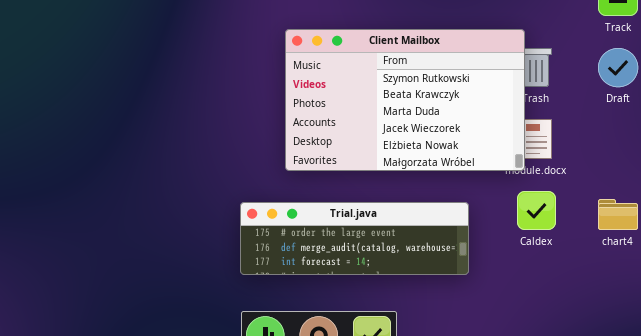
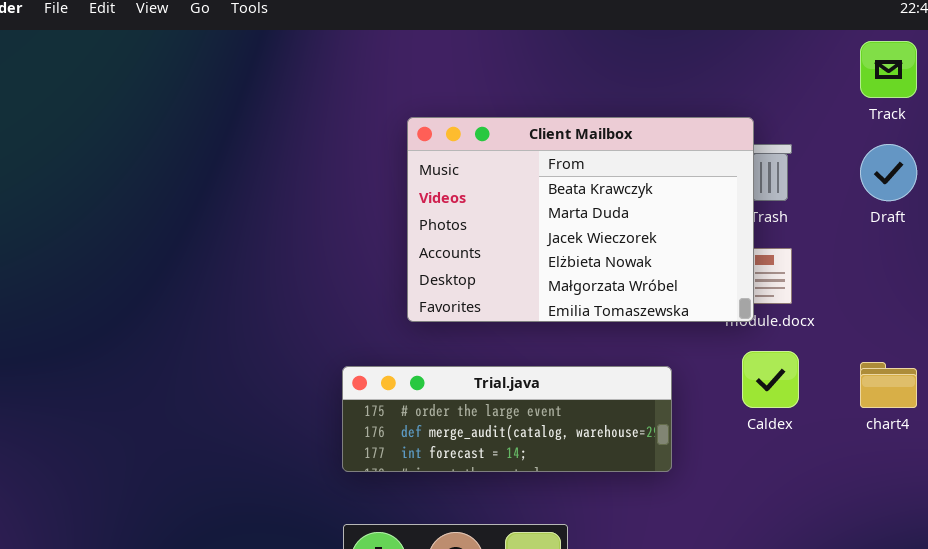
Client Mailbox: [285,29,525,171] -> [407,117,754,322], scrolled down 1 row

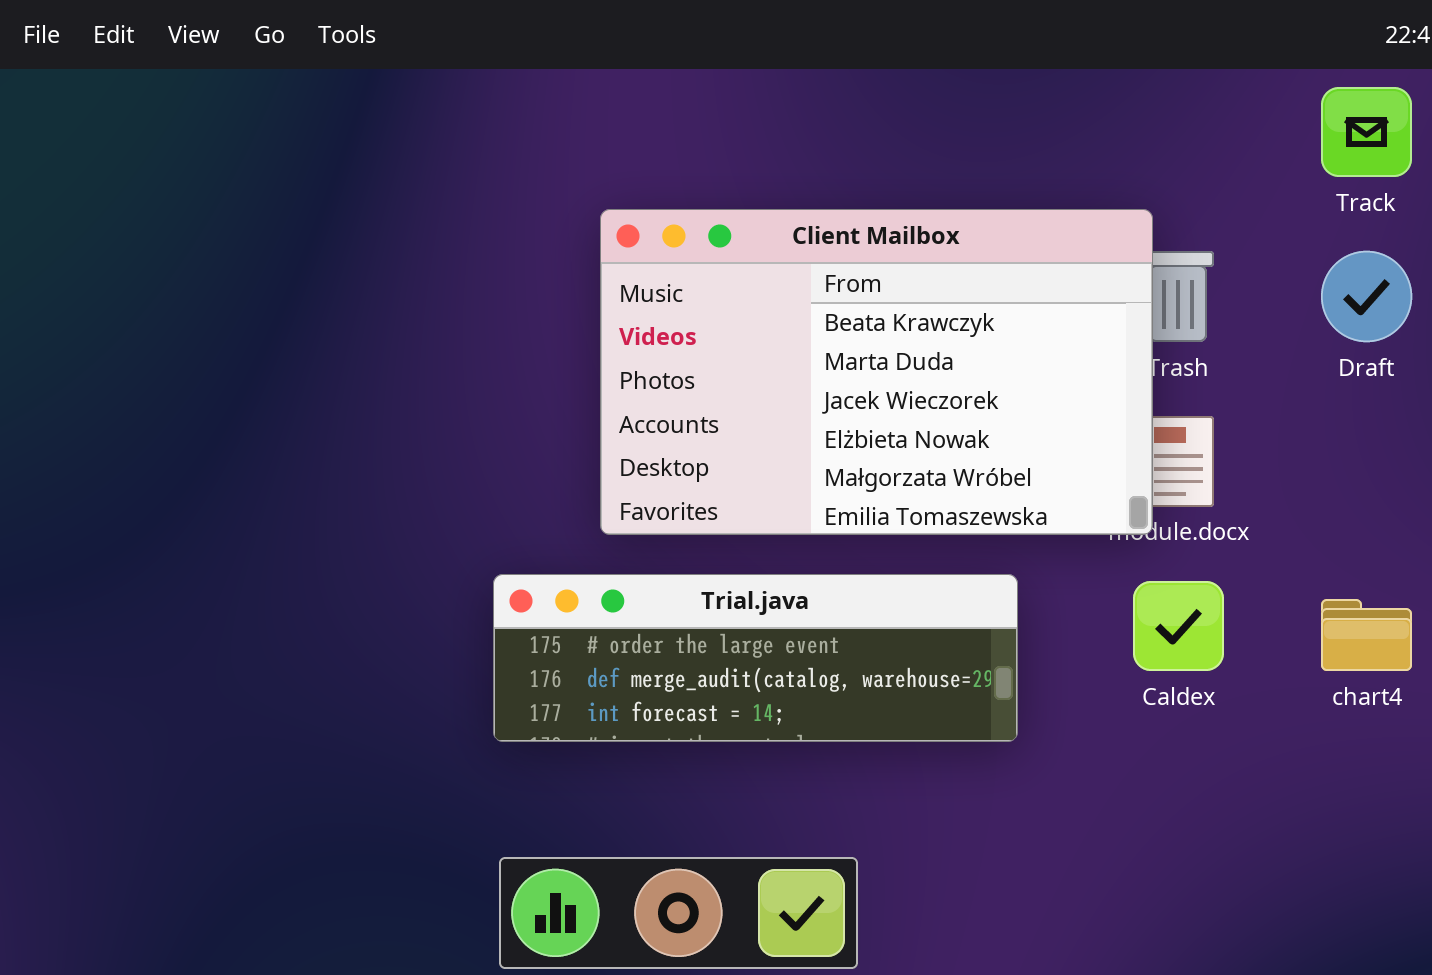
Trial.java: [342,366,672,472] -> [493,574,1018,742], moved

